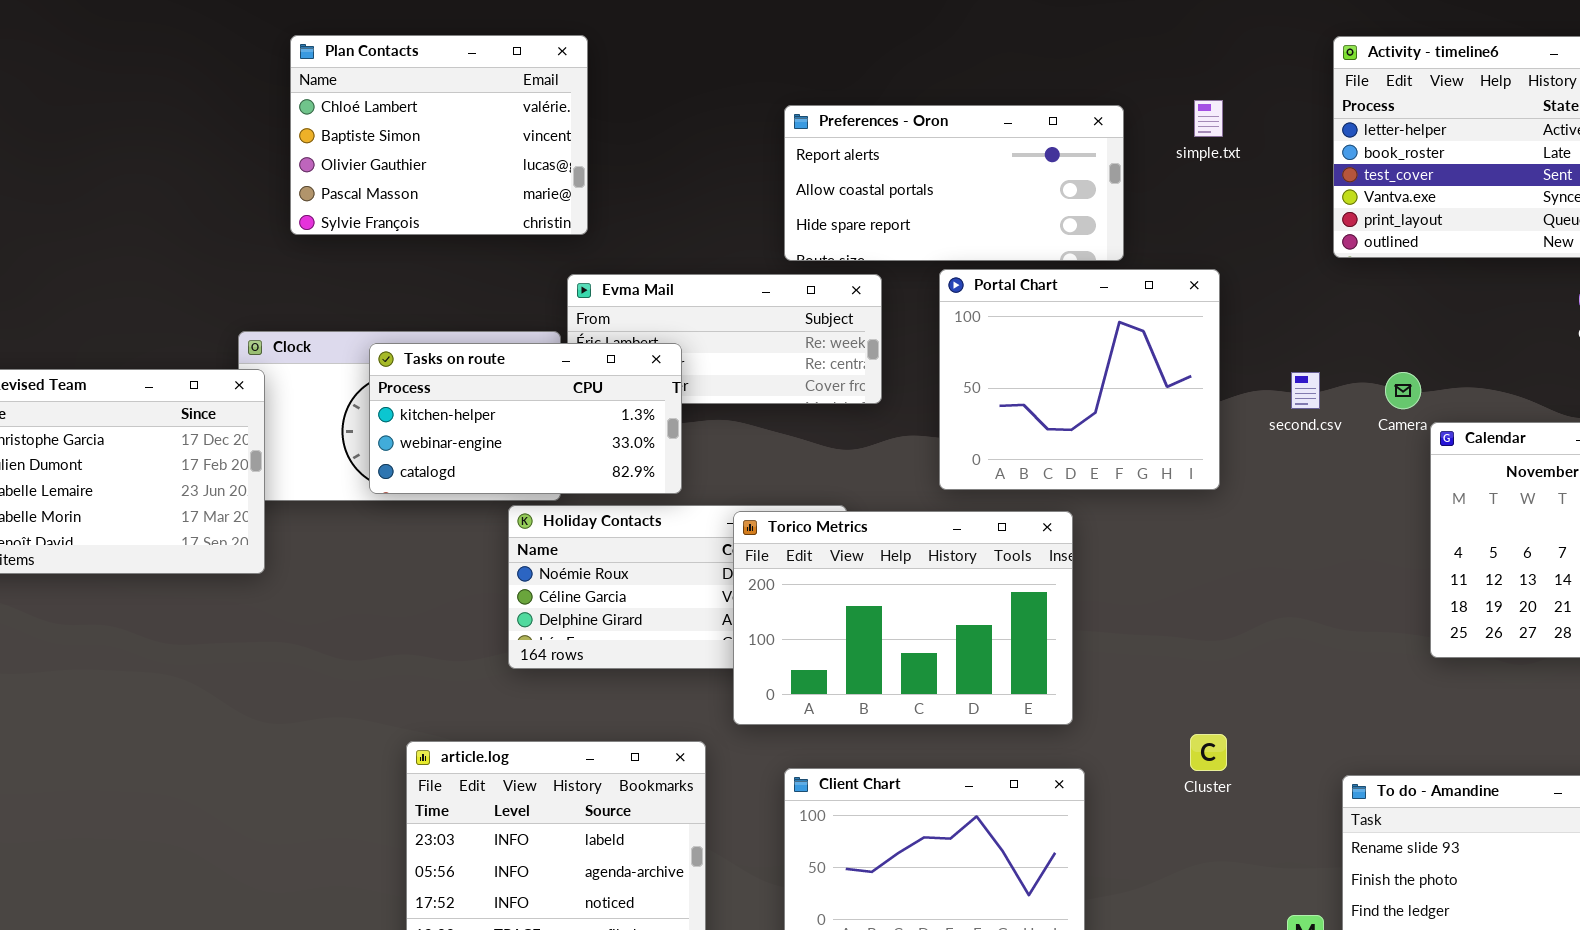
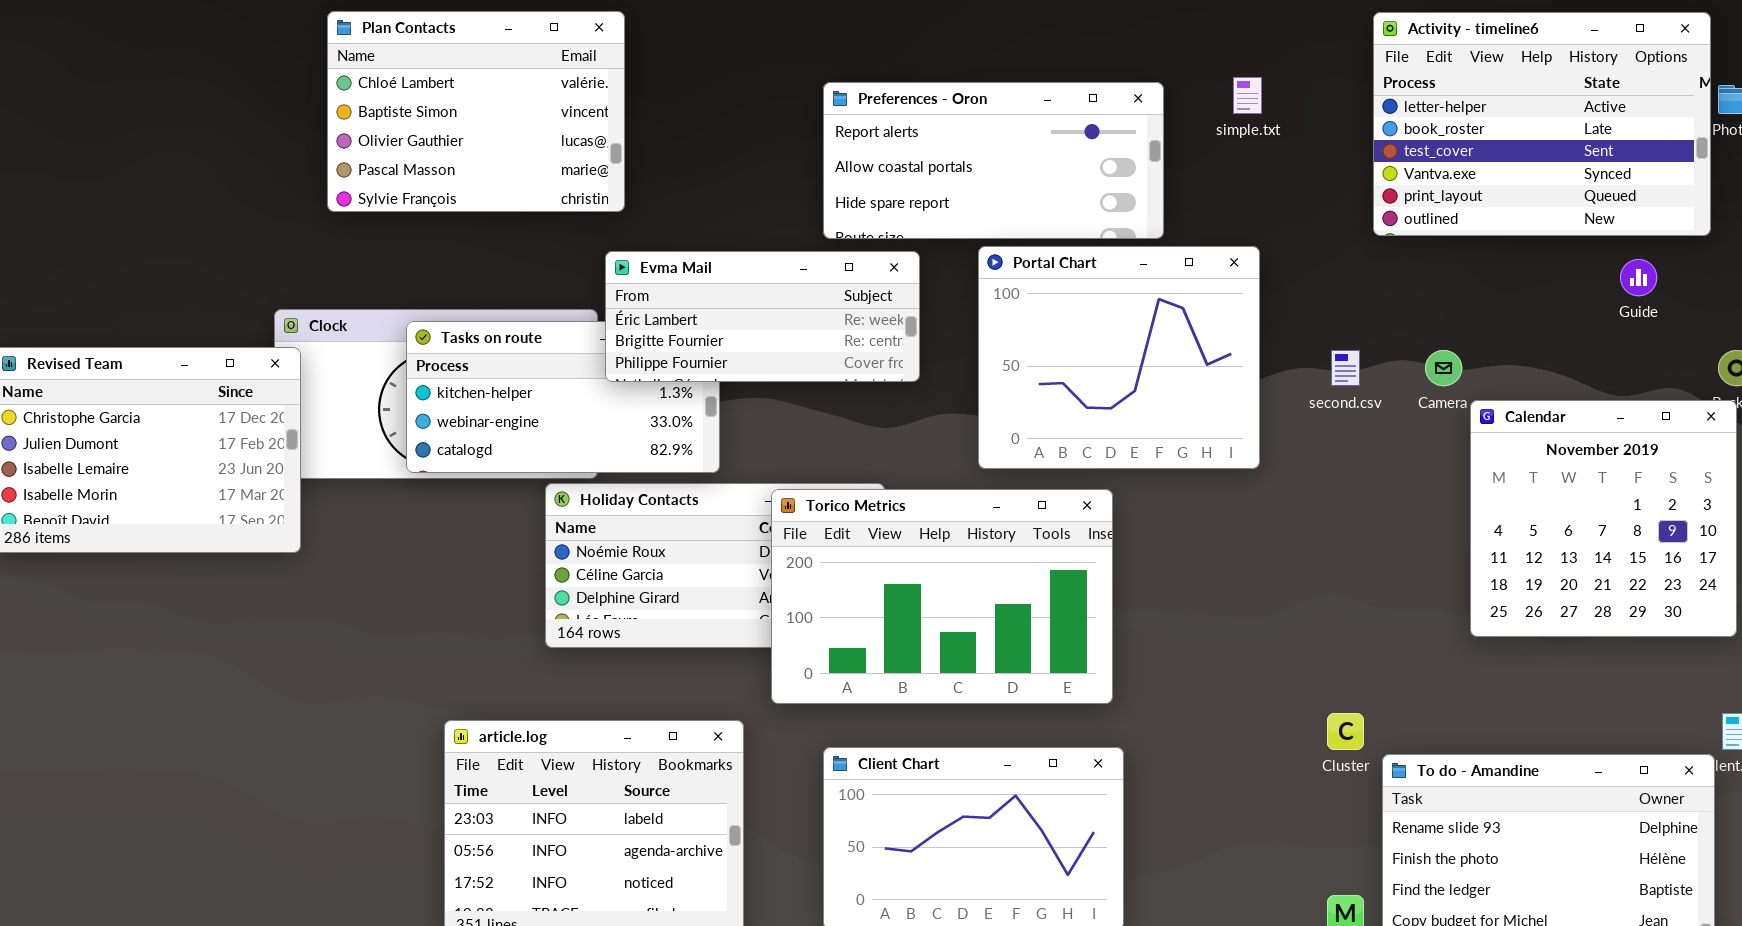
Evma Mail: [567,274,882,404] -> [605,251,920,382], raised
Cluster: [1190,734,1227,771] -> [1327,713,1364,750], moved

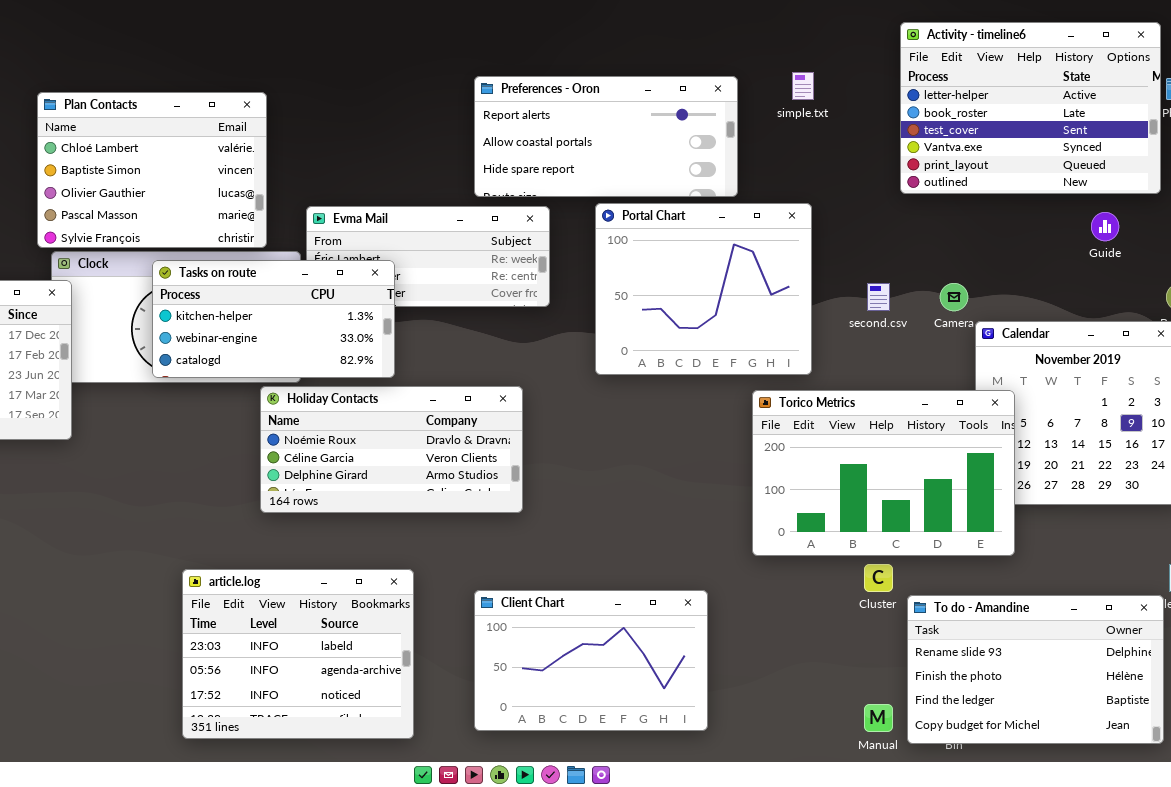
Plan Contacts: [327,11,625,212] -> [37,92,267,248], moved
Tasks on route: [406,321,720,473] -> [152,260,395,378], raised
Torico Metrics: [771,489,1113,704] -> [752,390,1015,556], moved

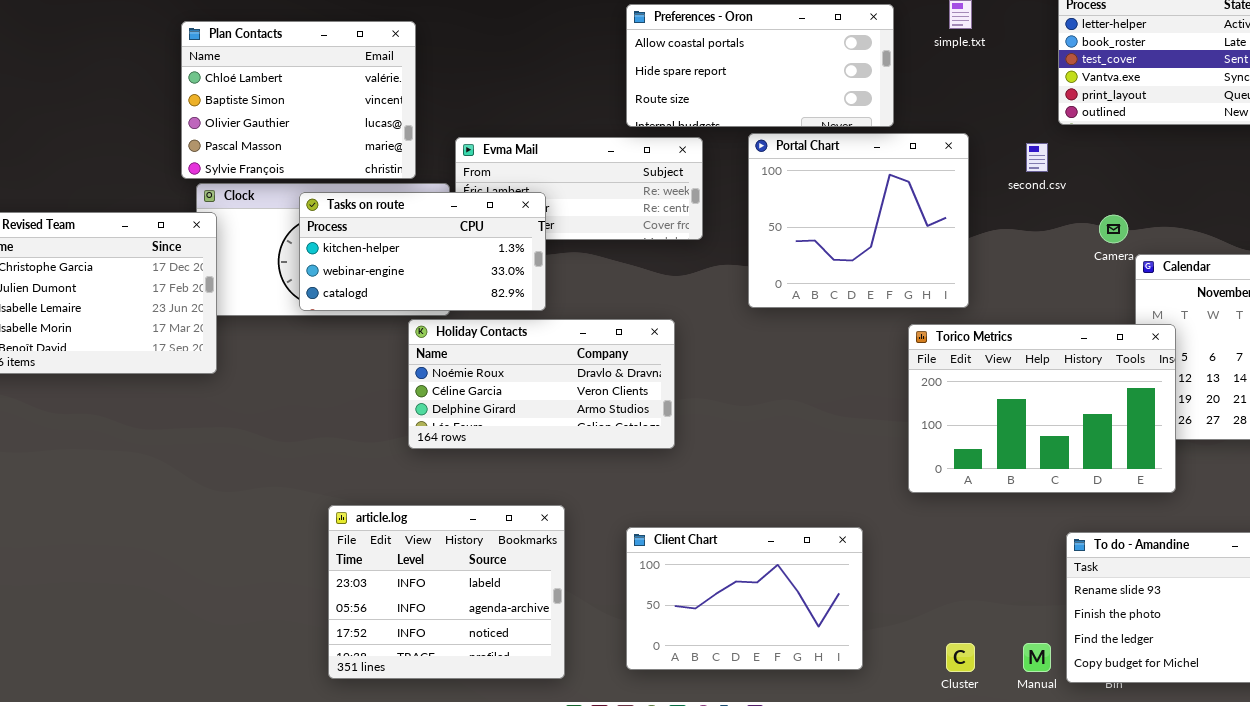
Preferences - Oron: [474,76,738,197] -> [626,4,894,127], scrolled down 1 row
second.csv: [867,283,890,311] -> [1026,143,1048,172], moved
Cluster: [864,564,893,592] -> [946,643,975,672], moved

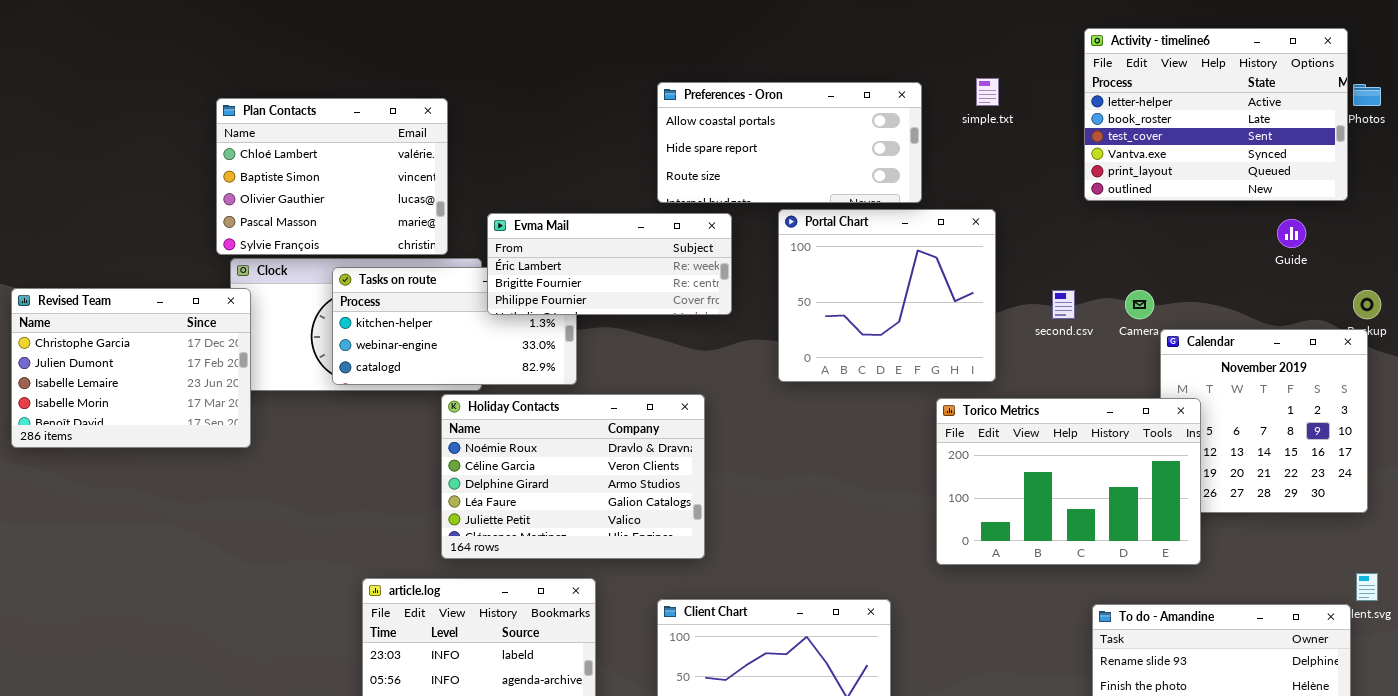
Evma Mail: [455,137,703,240] -> [487,213,732,315], raised
second.csv: [1026,143,1048,172] -> [1052,290,1075,319], moved
Holiday Contacts: [408,319,675,449] -> [441,394,705,559], resized

